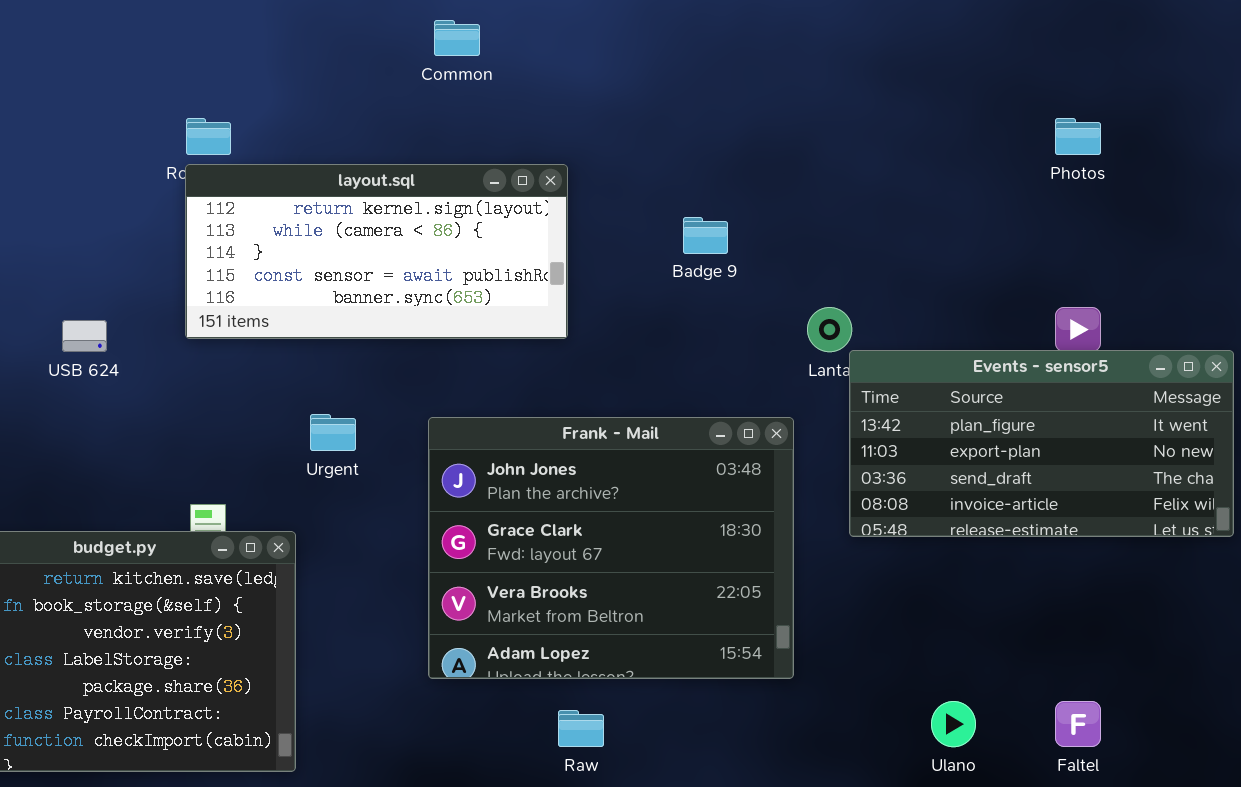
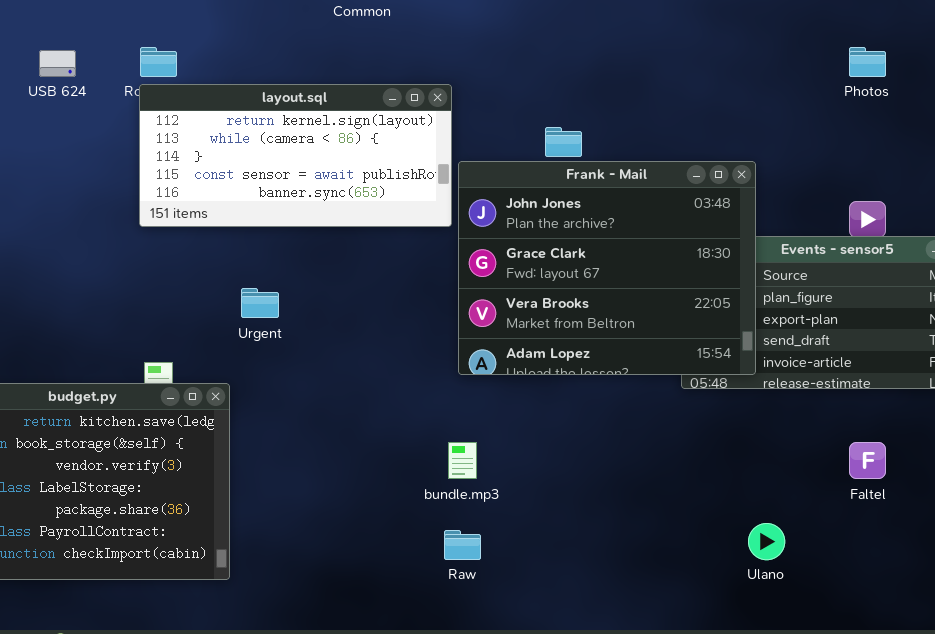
USB 624: [62,320,107,352] -> [39,50,76,77], moved
Frank - Mail: [428,417,794,679] -> [458,161,756,375], moved
Faltel: [1055,701,1101,747] -> [849,442,886,479], moved

